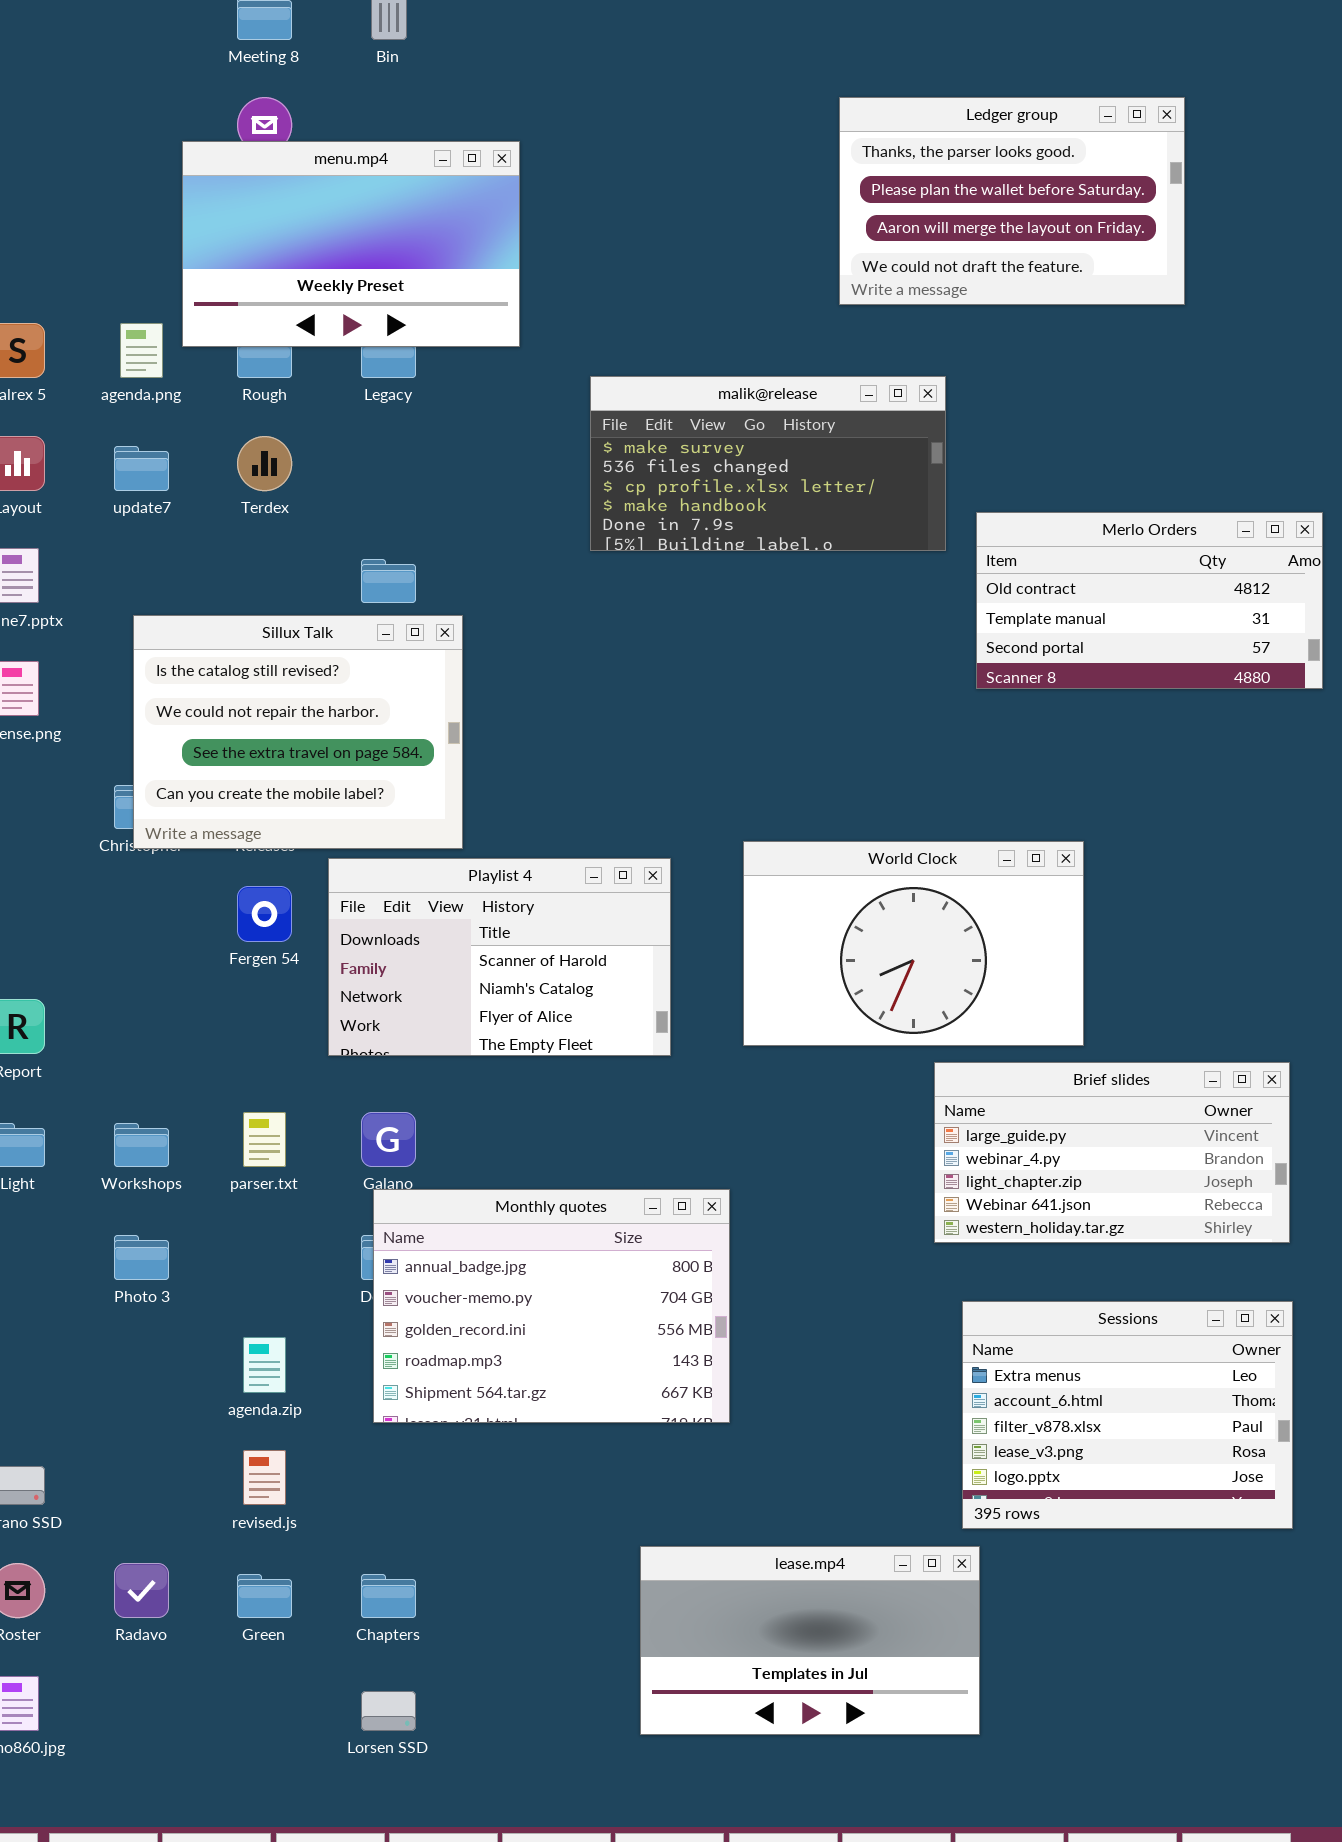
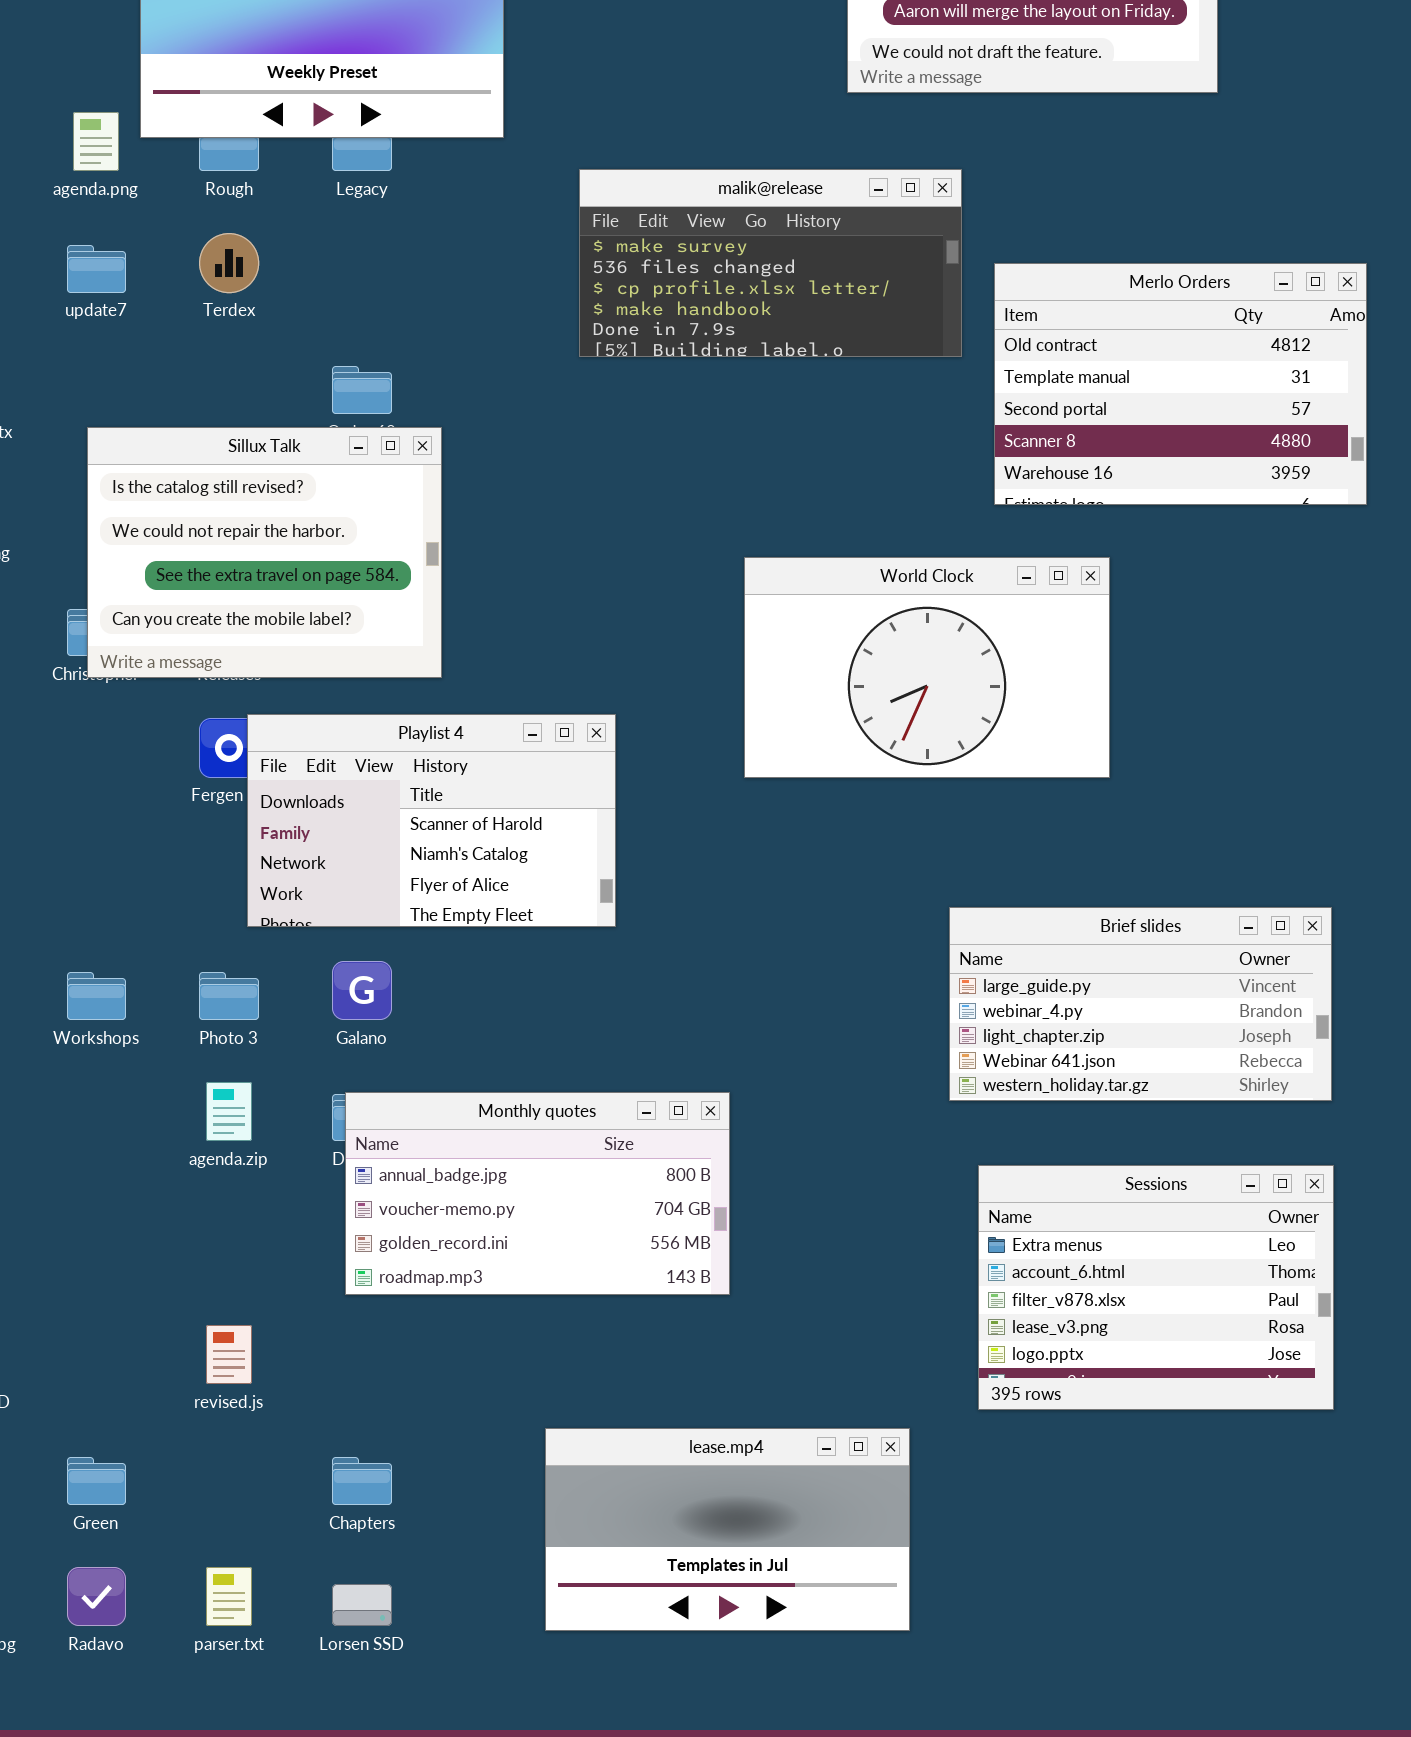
Merlo Orders: [976,512,1323,689] -> [994,263,1367,505], resized
World Clock: [743,841,1084,1046] -> [744,557,1110,778], moved
Playlist 4: [328,858,671,1056] -> [247,714,616,927], moved
parser.txt: [243,1112,286,1167] -> [206,1567,252,1626], moved
Monthly quotes: [373,1189,730,1423] -> [345,1092,730,1295], resized
Photo 3: [114,1235,169,1280] -> [199,972,259,1020], moved
agenda.zip: [243,1337,286,1393] -> [206,1082,252,1141], moved
lease.mp4: [640,1546,980,1735] -> [545,1428,910,1631], moved
Radavo: [114,1563,169,1618] -> [67,1567,126,1626], moved
Green: [237,1574,292,1618] -> [67,1457,126,1505], moved

